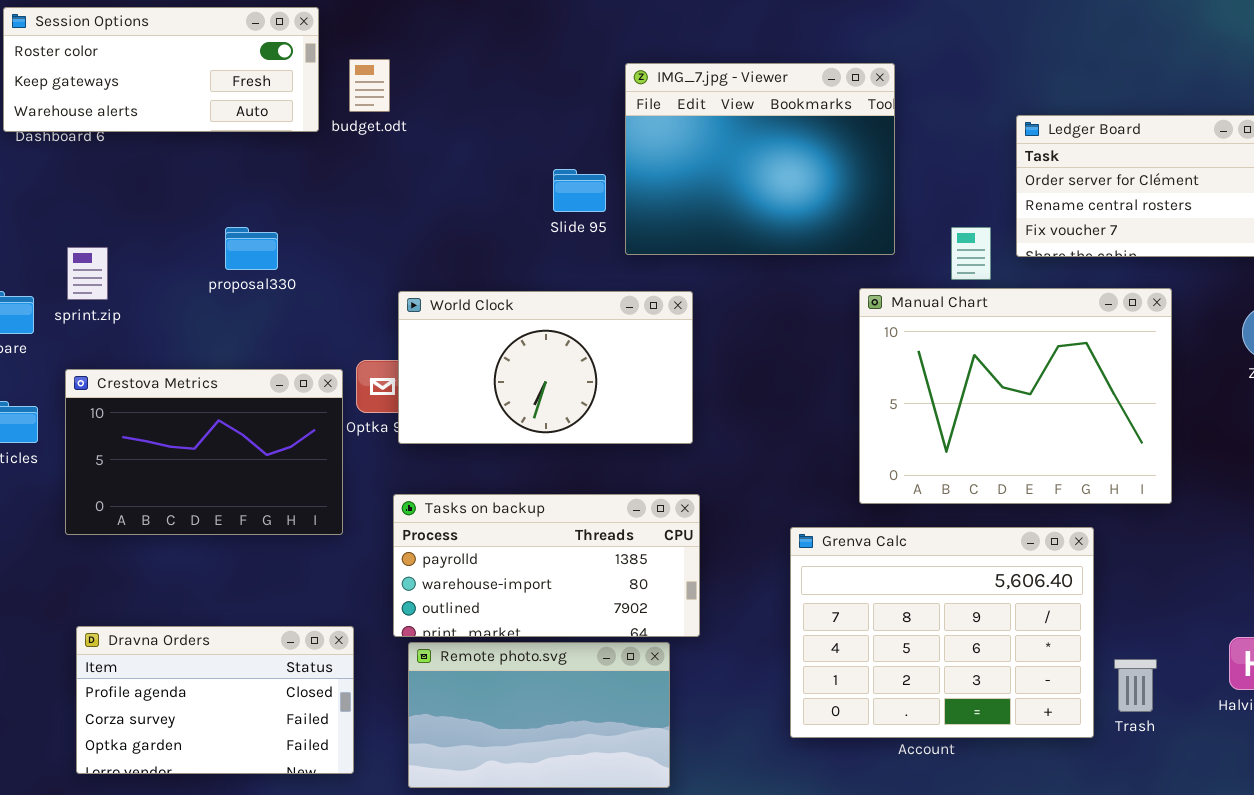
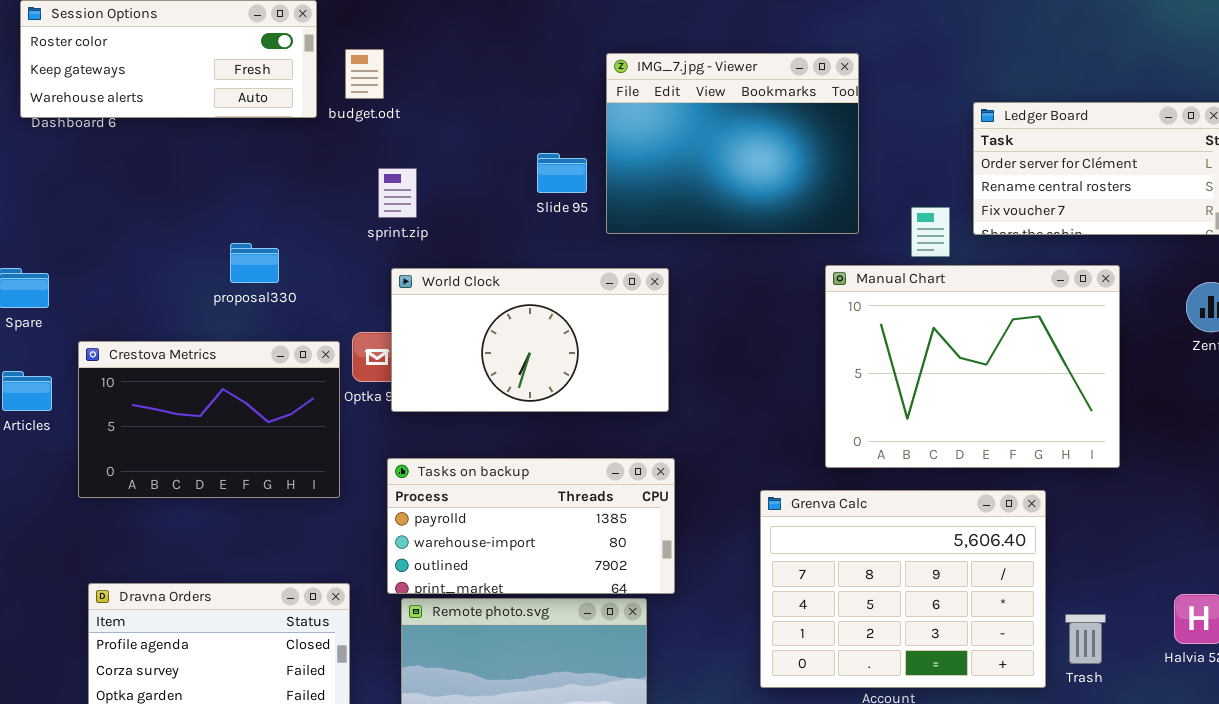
proposal330: [225,227,278,270] -> [230,243,279,283], moved
sprint.zip: [67,247,108,300] -> [378,168,417,218], moved

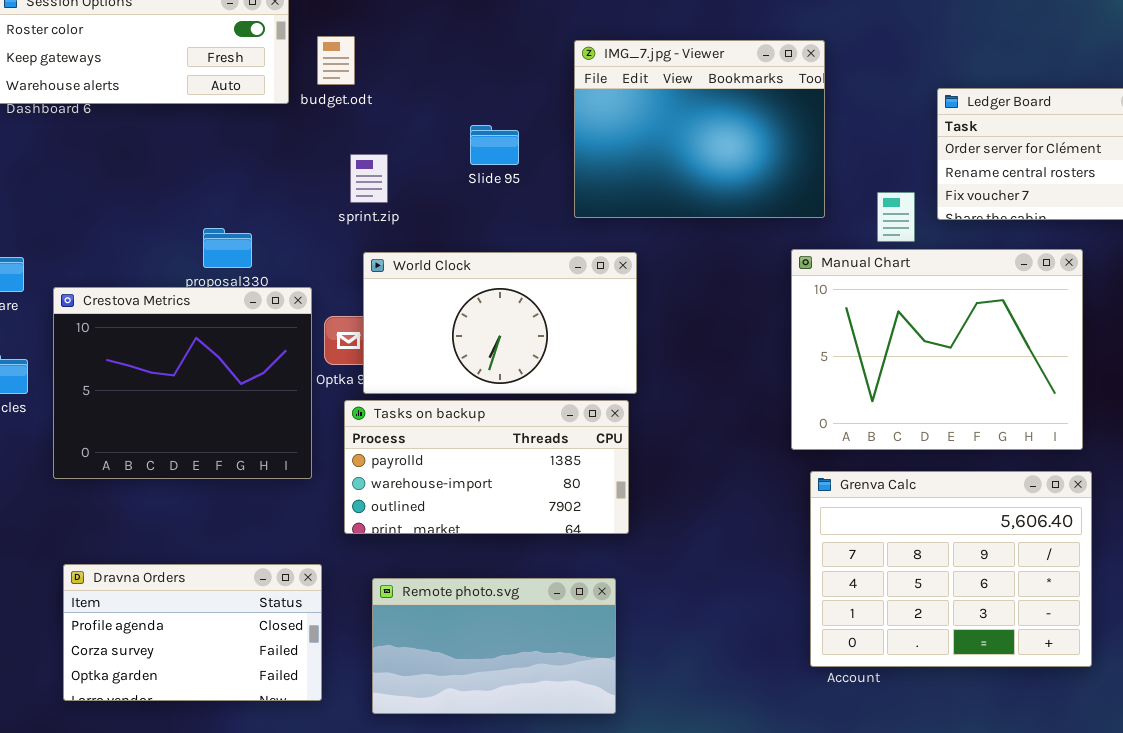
Slide 95: [537,153,587,193] -> [470,125,519,165], moved
Crestova Metrics: [78,341,340,498] -> [53,287,312,479], resized
Tasks on backup: [387,458,675,594] -> [344,400,629,534], moved
Grenva Calc: [760,490,1046,688] -> [810,471,1092,667], moved

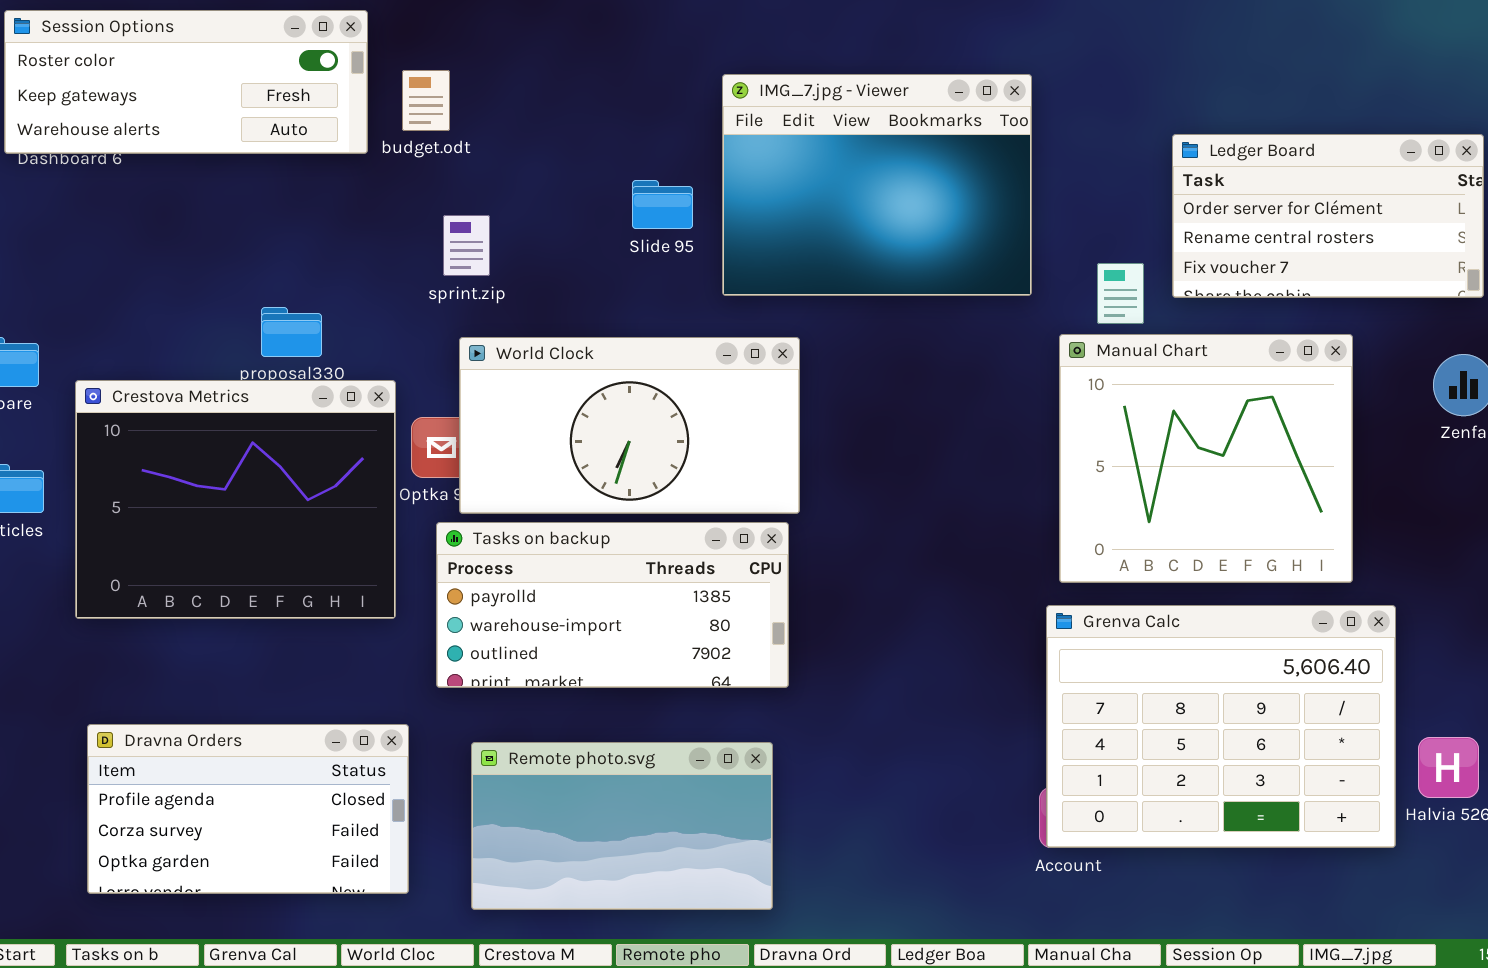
Slide 95: [470,125,519,165] -> [632,180,693,229], moved
Manual Chart: [791,249,1083,450] -> [1059,334,1353,583], resized
Grenva Calc: [810,471,1092,667] -> [1046,605,1396,848], moved

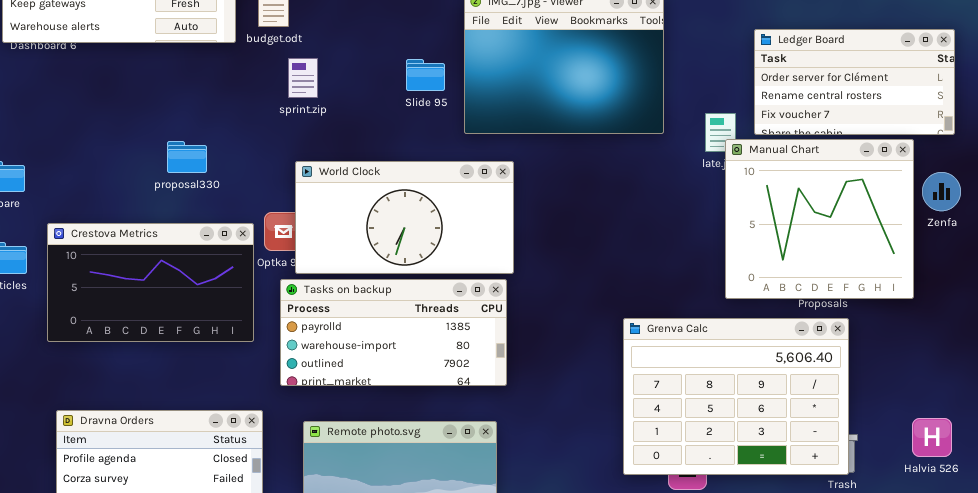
sprint.zip: [443,215,490,276] -> [288,58,318,98], moved
Manual Chart: [1059,334,1353,583] -> [725,139,914,299], moved
Crestova Metrics: [75,380,396,619] -> [47,223,254,342], resized
Grenva Calc: [1046,605,1396,848] -> [623,318,849,475], moved

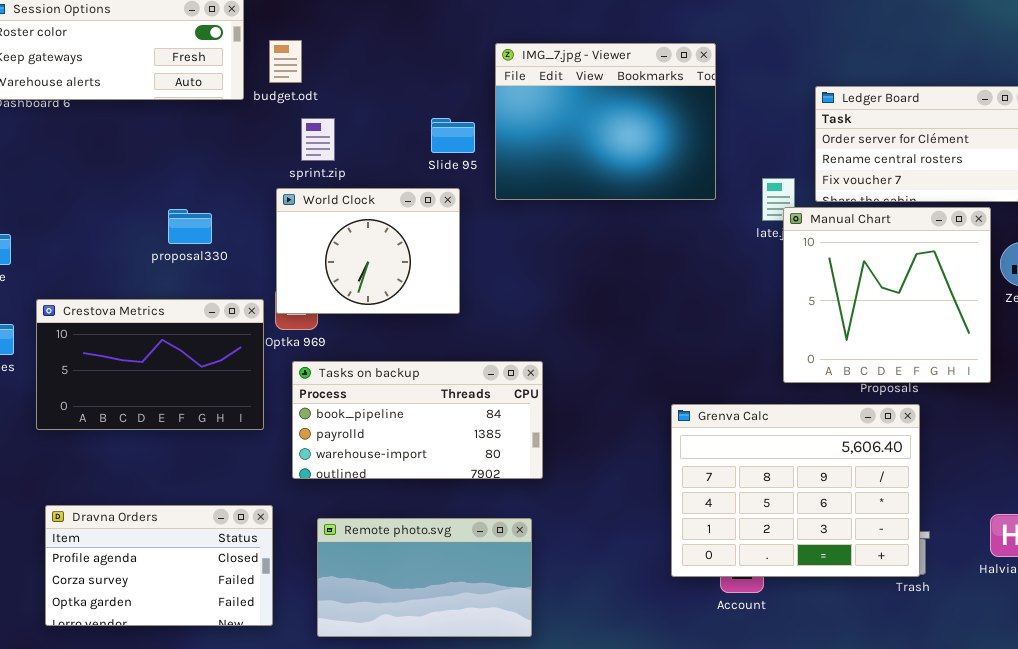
World Clock: [295,161,514,274] -> [276,188,460,314], moved, resized
Tasks on backup: [280,279,507,386] -> [292,361,543,479], scrolled up 1 row

